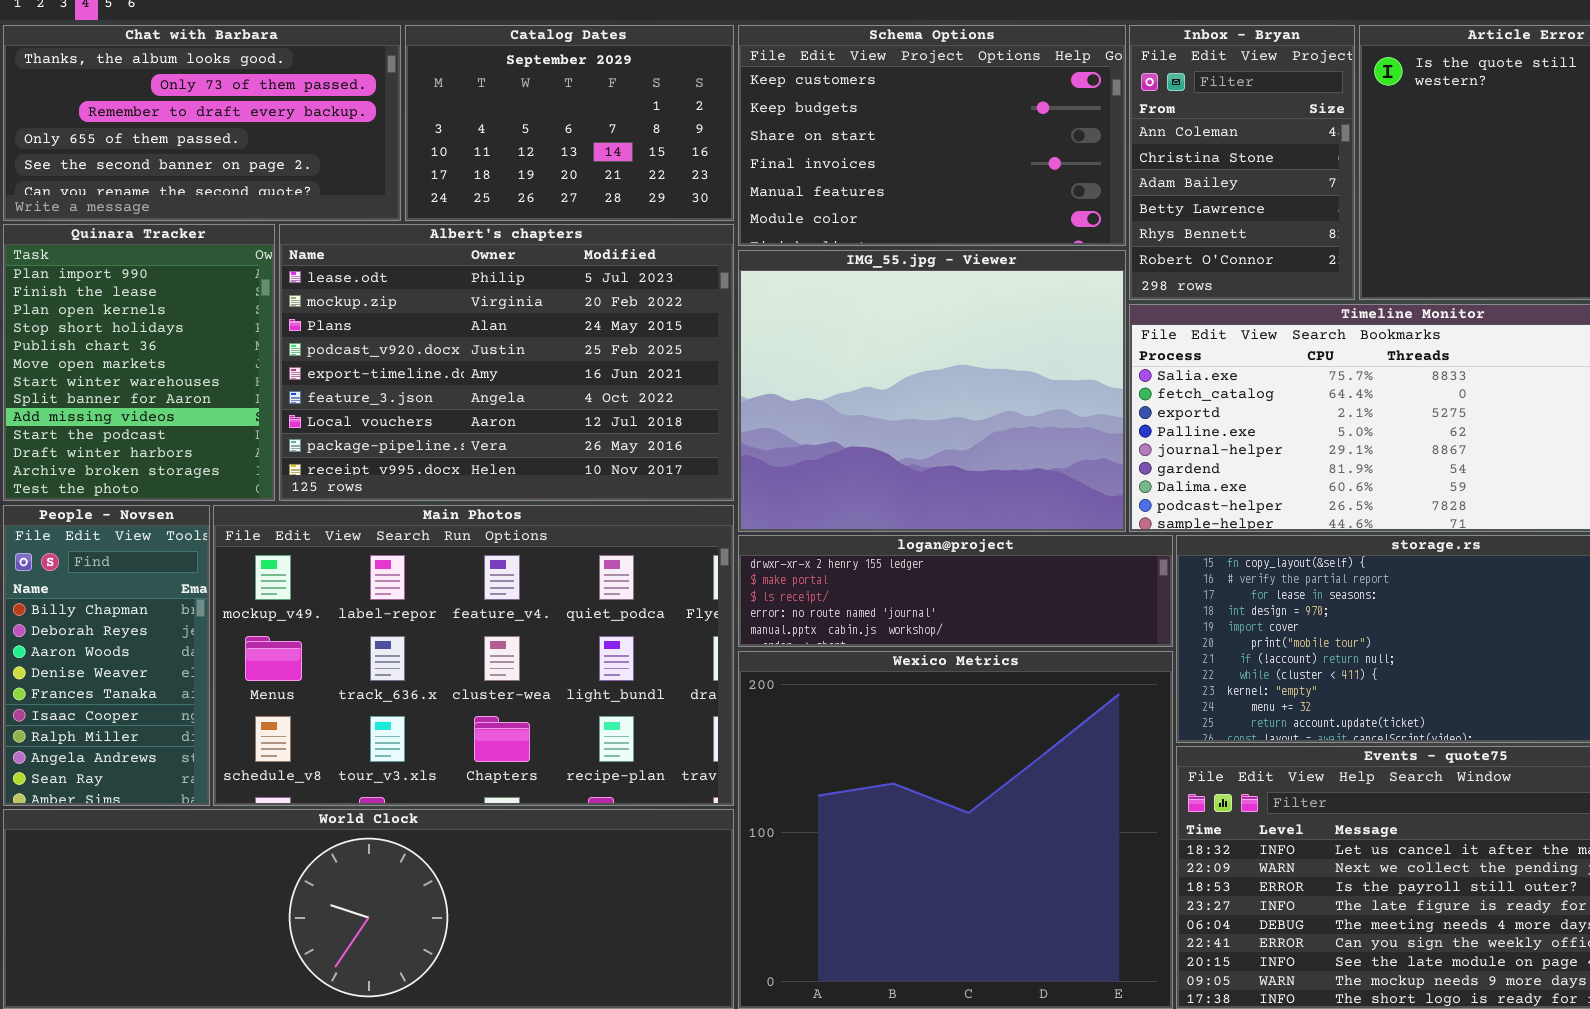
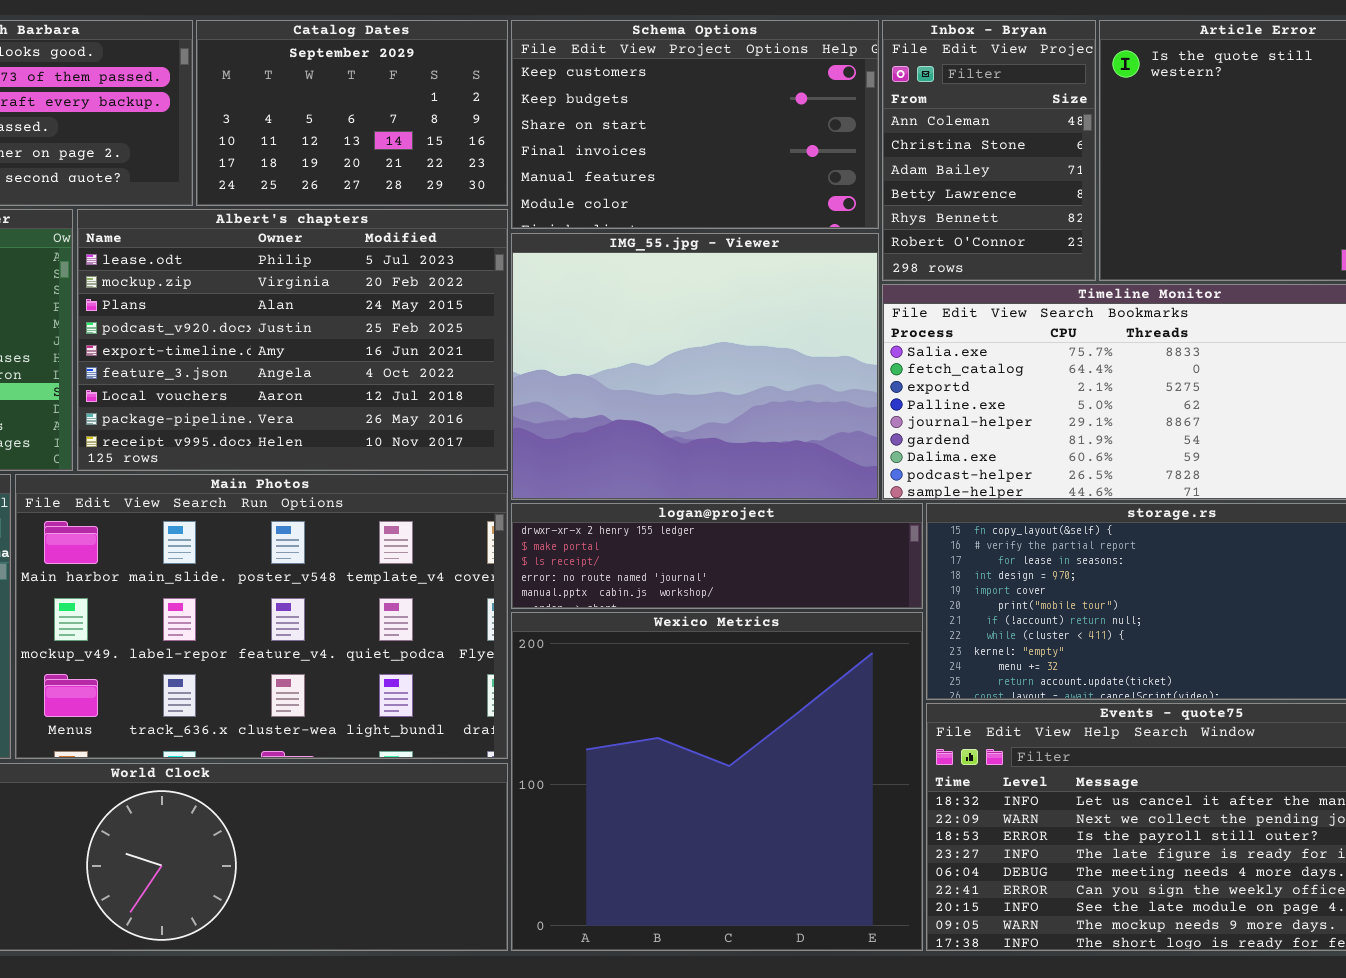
Main Photos: [213,505,734,806] -> [15,474,508,759], scrolled up 1 row

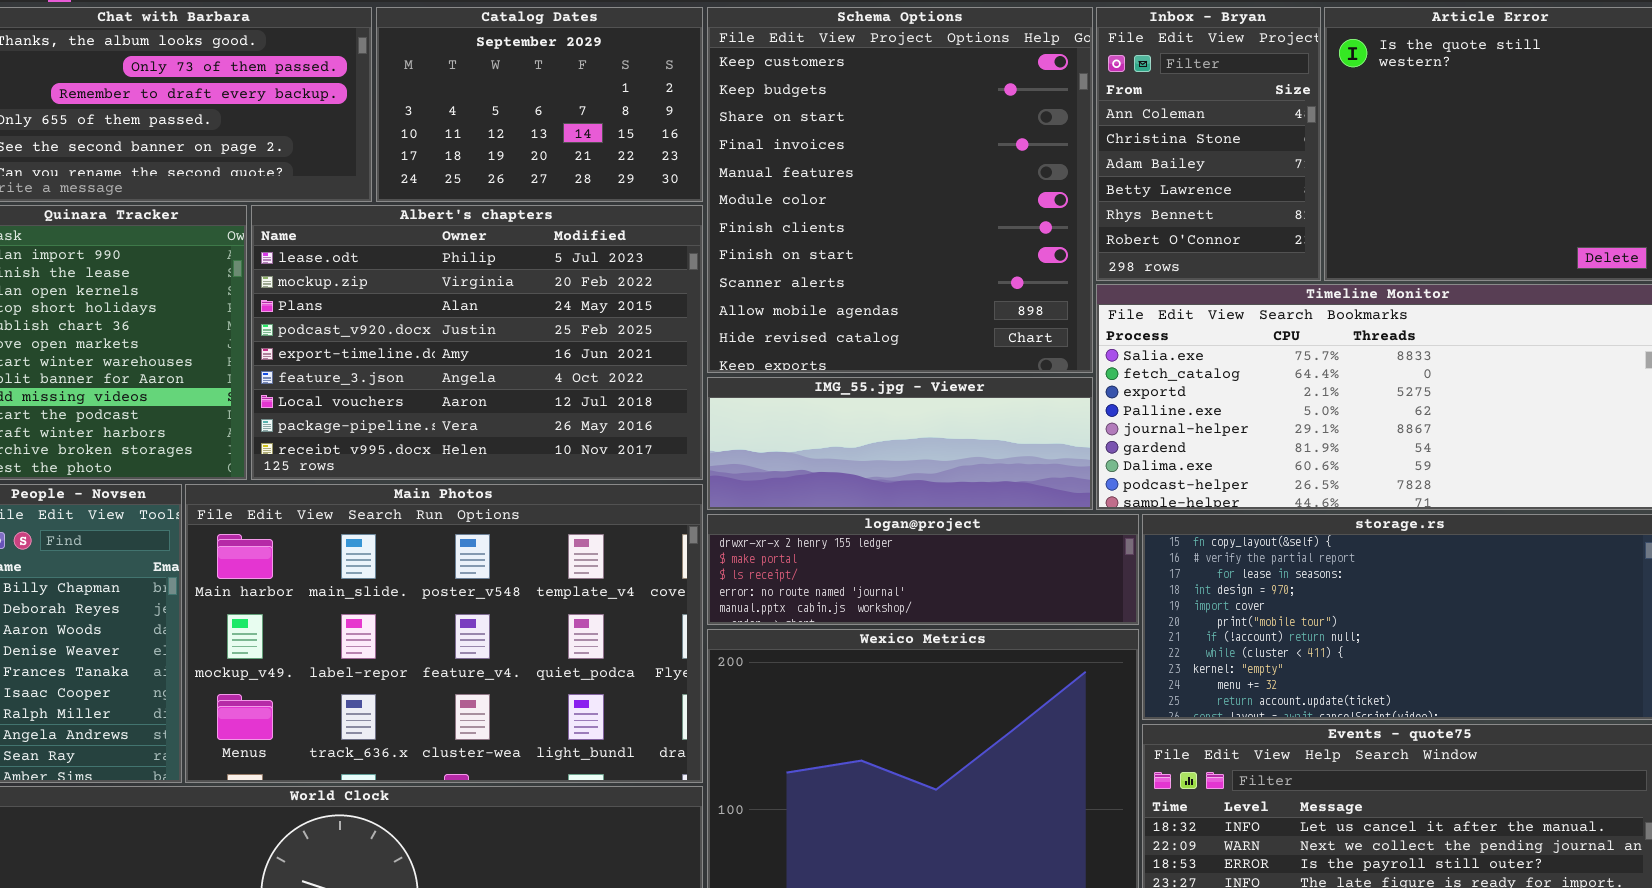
Schema Options: [511,20,879,229] -> [707,7,1093,373], resized
IMG_55.jpg - Viewer: [511,233,879,500] -> [707,377,1093,510], resized

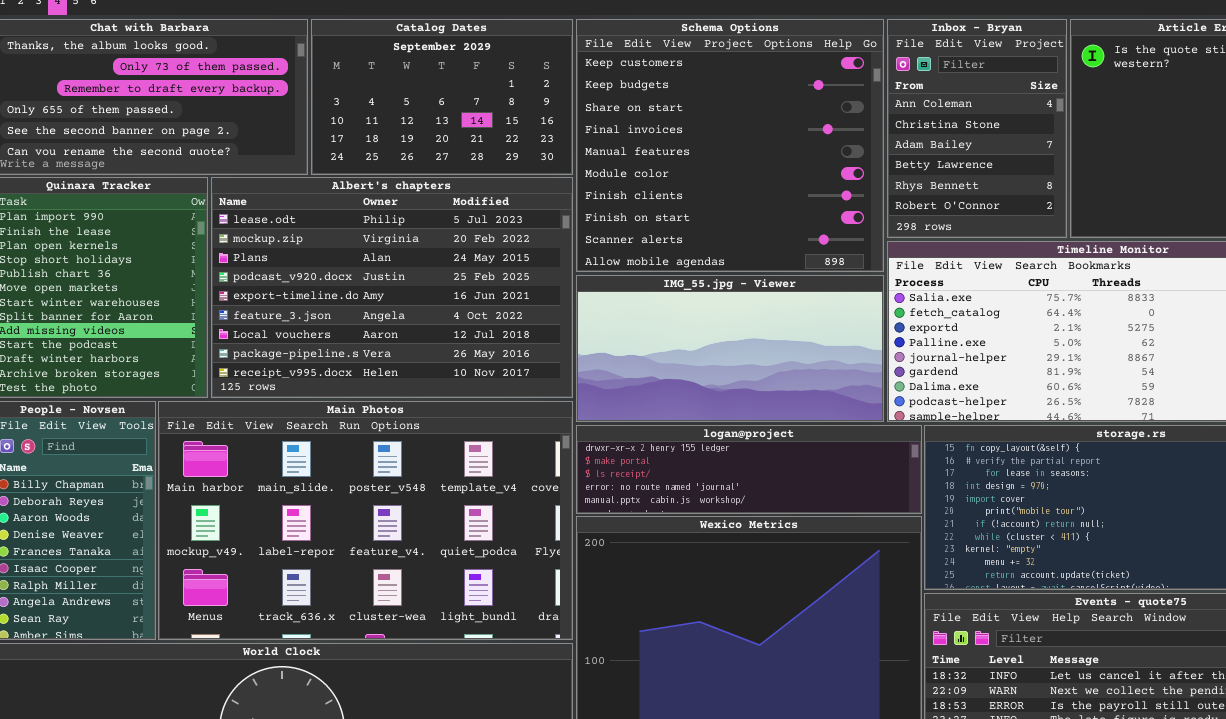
Schema Options: [707,7,1093,373] -> [576,19,884,272], resized
IMG_55.jpg - Viewer: [707,377,1093,510] -> [576,275,884,422], resized

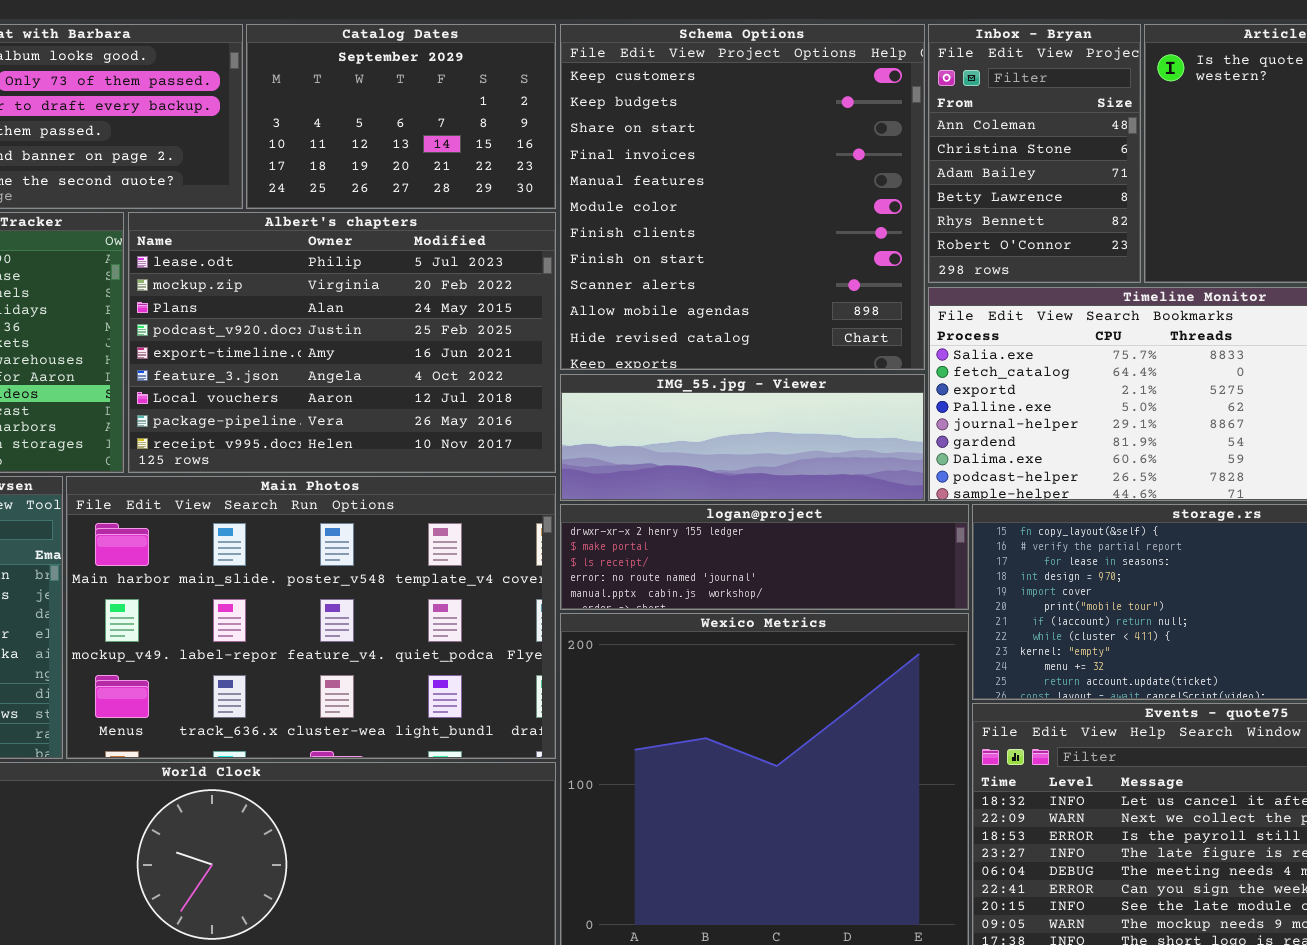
Schema Options: [576,19,884,272] -> [560,24,925,370], resized
IMG_55.jpg - Viewer: [576,275,884,422] -> [560,374,925,501], resized

